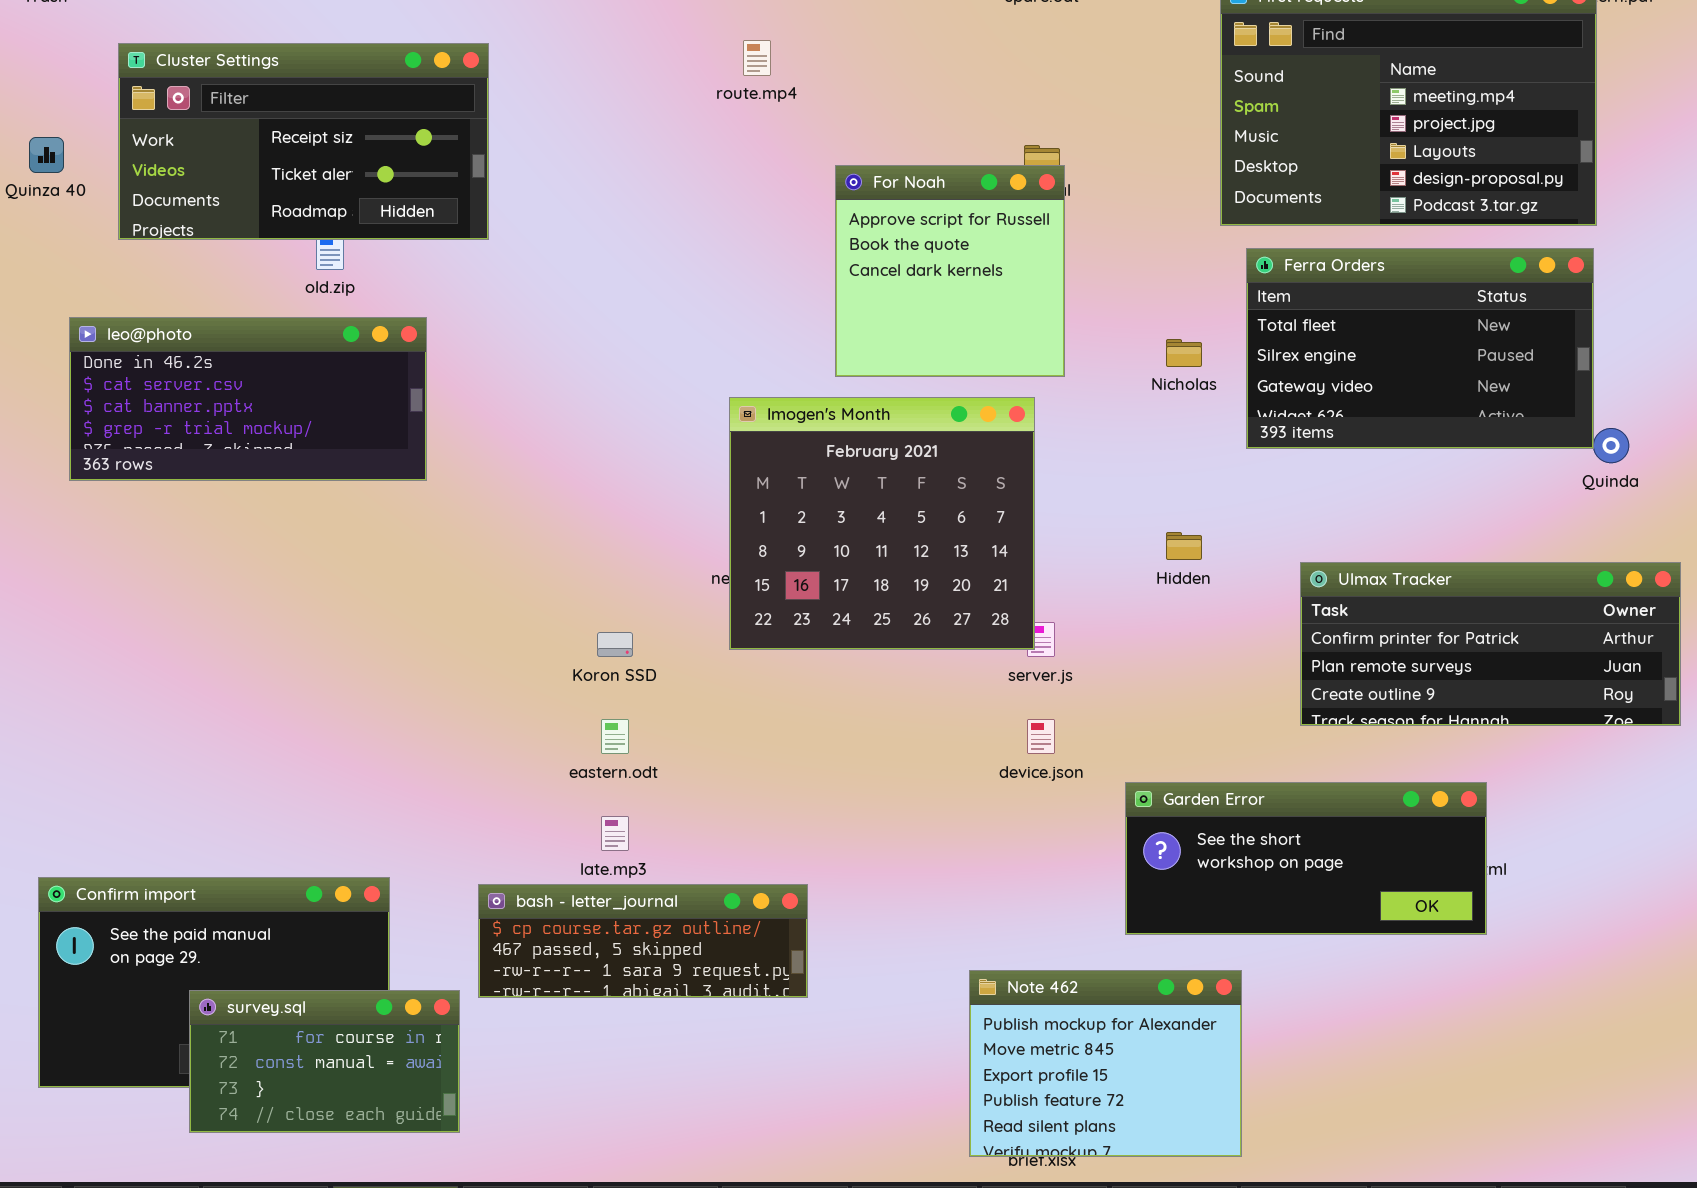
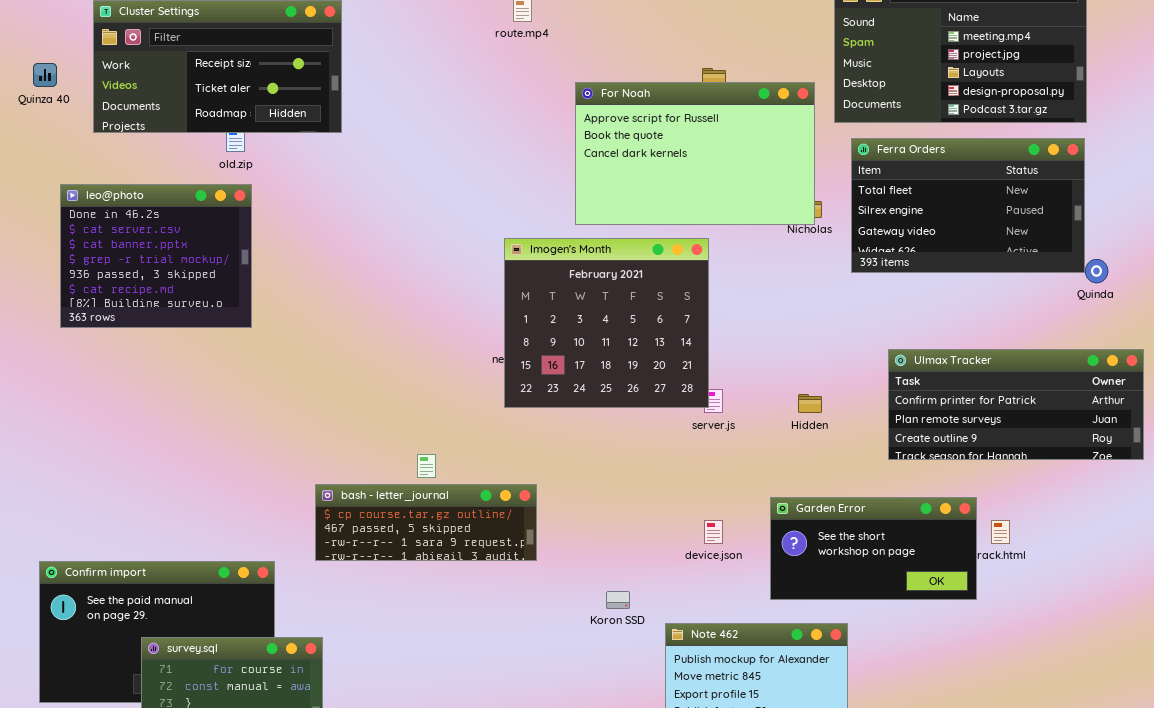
For Noah: [835,165,1065,377] -> [575,82,815,225], resized
leo@photo: [69,317,427,481] -> [60,184,252,328], resized
Hidden: [1166,532,1202,560] -> [798,394,822,413], moved
Koron SSD: [597,632,633,657] -> [606,591,630,609], moved
device.json: [1027,719,1055,754] -> [704,520,723,544], moved
Garden Error: [1125,782,1487,935] -> [770,497,977,600], resized
bash - letter_journal: [478,884,808,998] -> [315,484,537,561], moved

